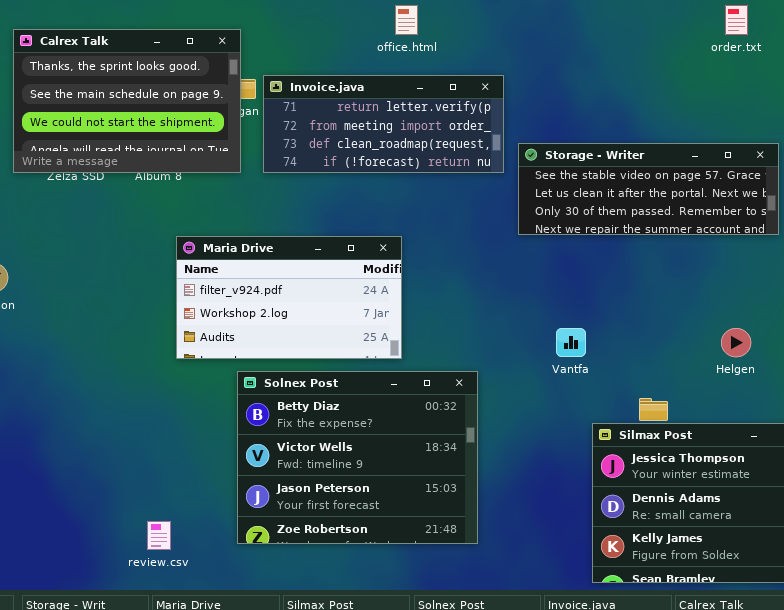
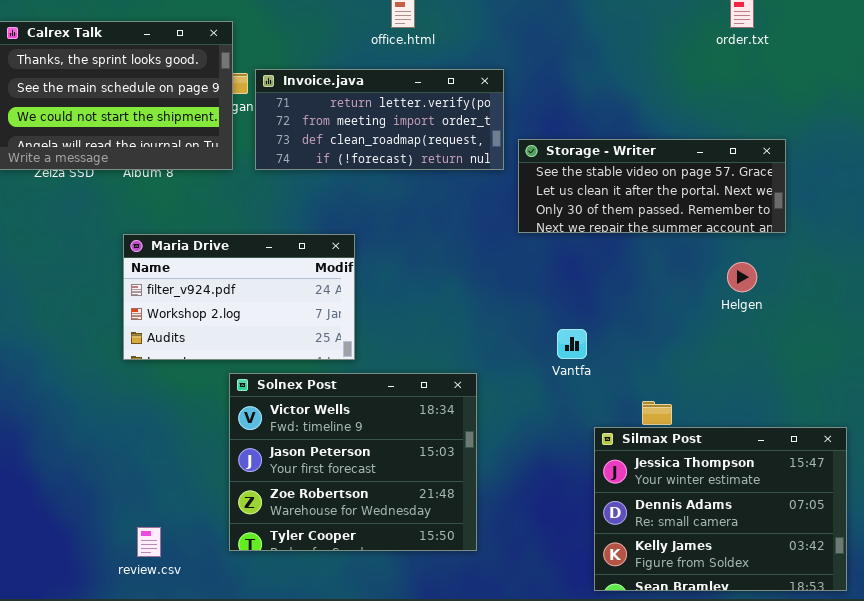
Maria Drive: [176,236,402,359] -> [123,234,355,360], moved
Helgen: [721,328,751,357] -> [727,262,757,292], moved
Solnex Post: [237,371,478,544] -> [229,373,477,551], scrolled down 1 row

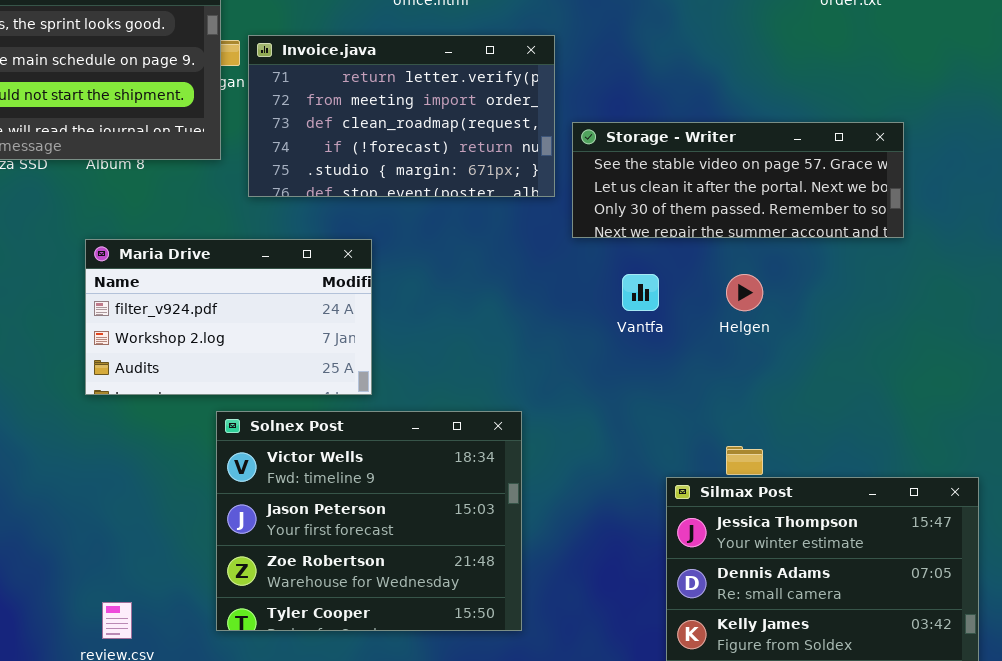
Invoice.java: [255,69,504,170] -> [248,35,555,197], resized
Helgen: [727,262,757,292] -> [726,274,763,311], moved
Vantfa: [557,329,587,359] -> [622,274,659,311], moved

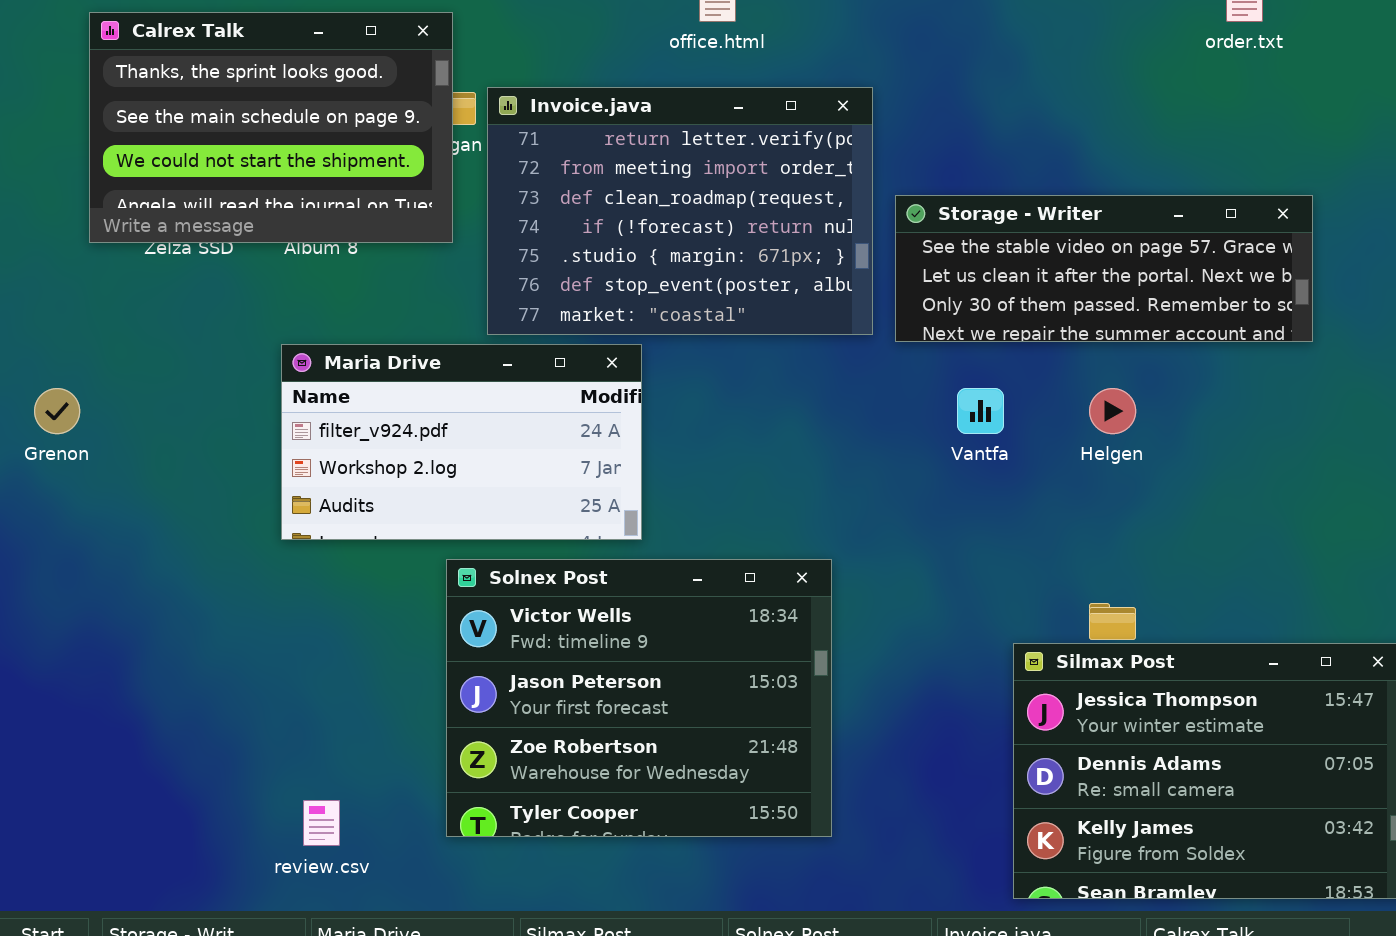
Invoice.java: [248,35,555,197] -> [487,87,873,335], resized

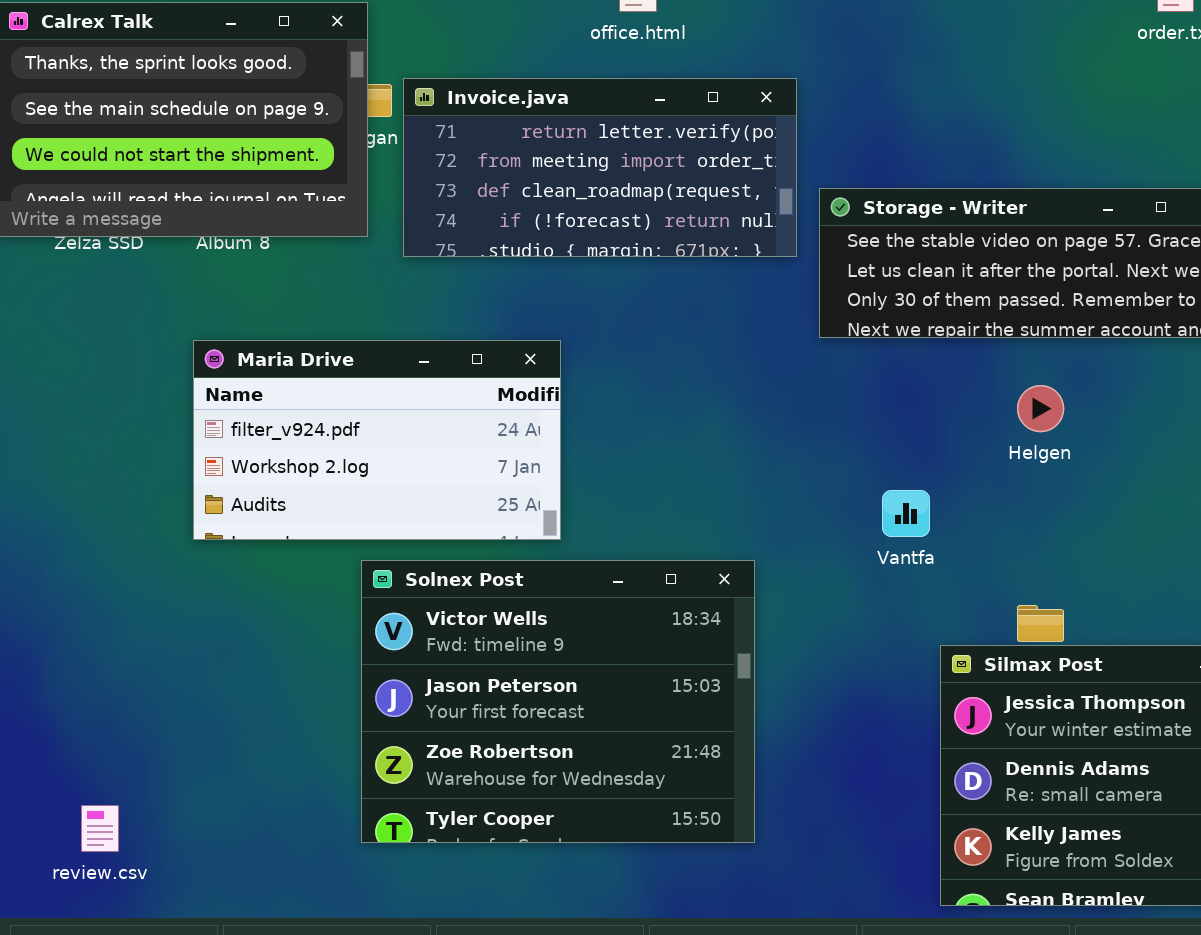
Invoice.java: [487,87,873,335] -> [403,78,797,257], resized
Vantfa: [957,388,1004,434] -> [882,490,930,537], moved
review.csv: [303,800,340,846] -> [81,805,119,852], moved

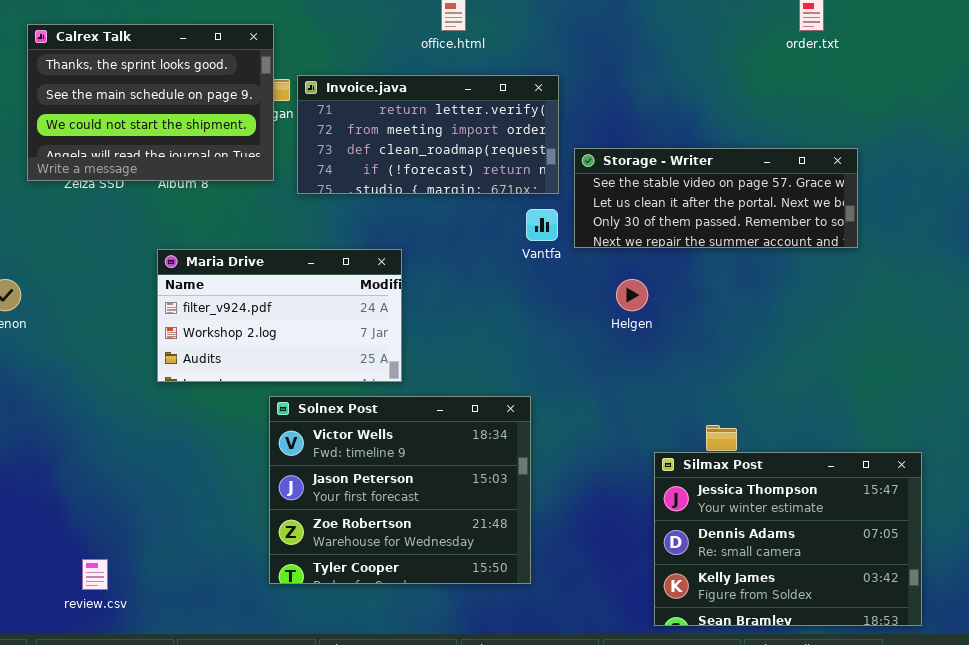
Helgen: [1017,385,1064,432] -> [616,279,648,311], moved
Vantfa: [882,490,930,537] -> [526,209,558,241], moved

